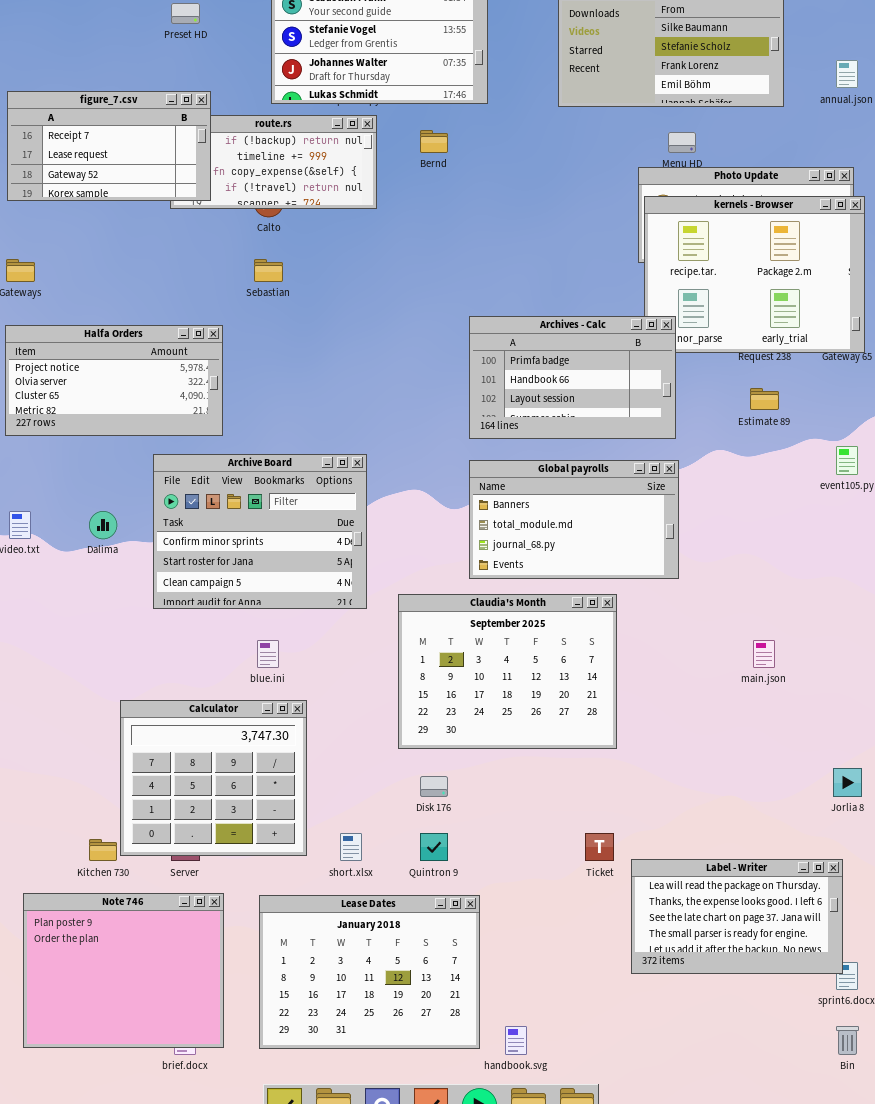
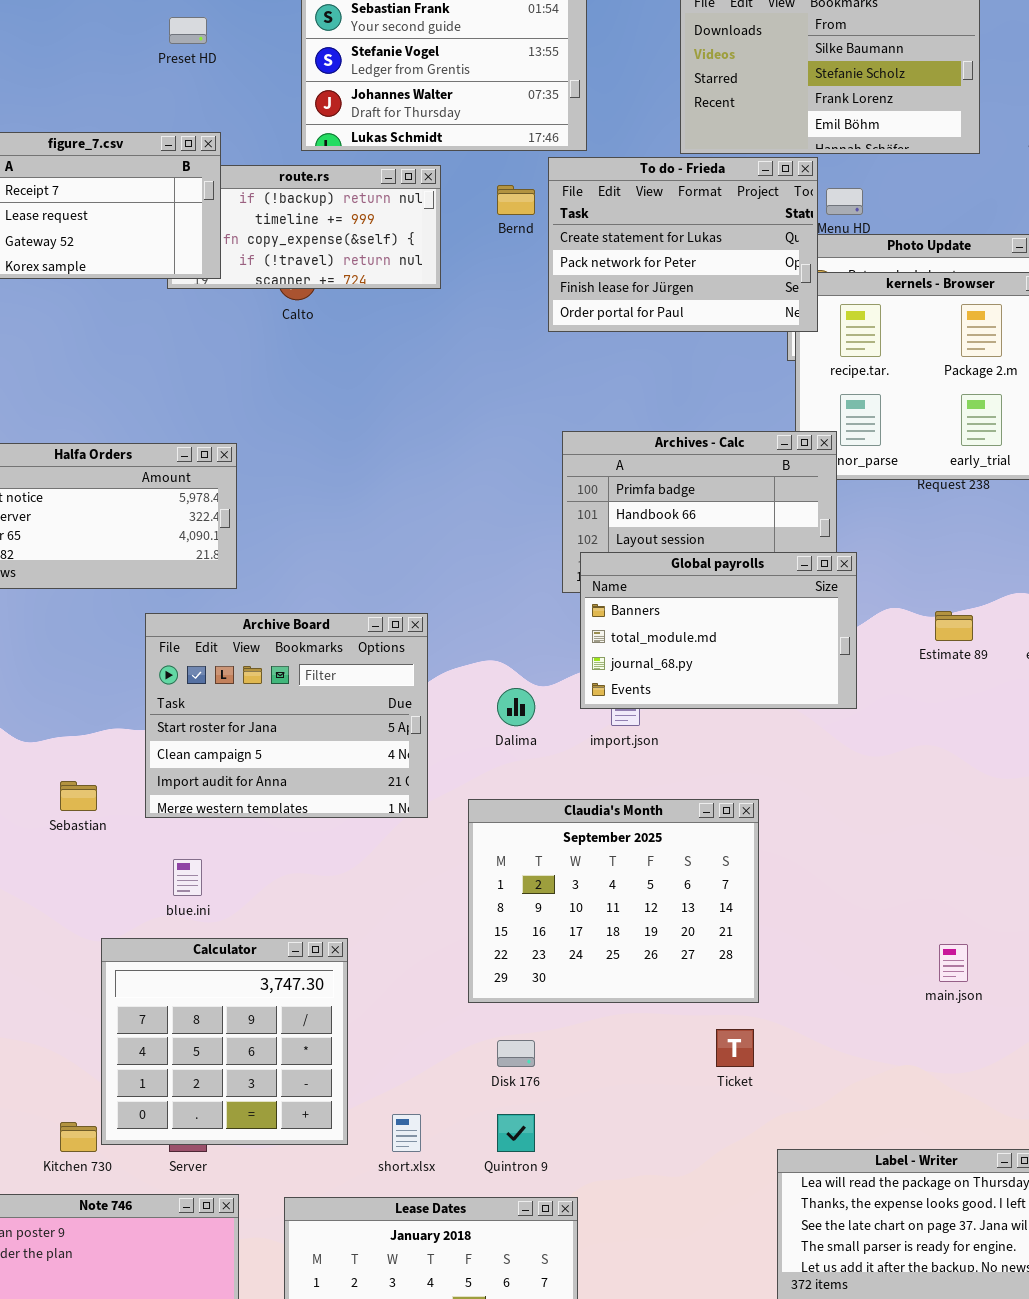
To do - Frieda: none -> [548,157,818,332], opened
Sebastian: [254,259,283,282] -> [60,781,97,811], moved
Estimate 89: [750,388,779,410] -> [935,611,973,641], moved
Archive Board: [153,454,367,609] -> [145,613,428,818], scrolled down 1 row
Global payrolls: [469,460,679,579] -> [580,552,857,709], moved
Dalima: [89,511,117,539] -> [497,688,535,726], moved
blue.ini: [257,640,279,668] -> [173,859,202,896], moved
main.json: [753,640,775,668] -> [939,944,968,982], moved
Ticket: [585,833,614,861] -> [716,1029,754,1067], moved

